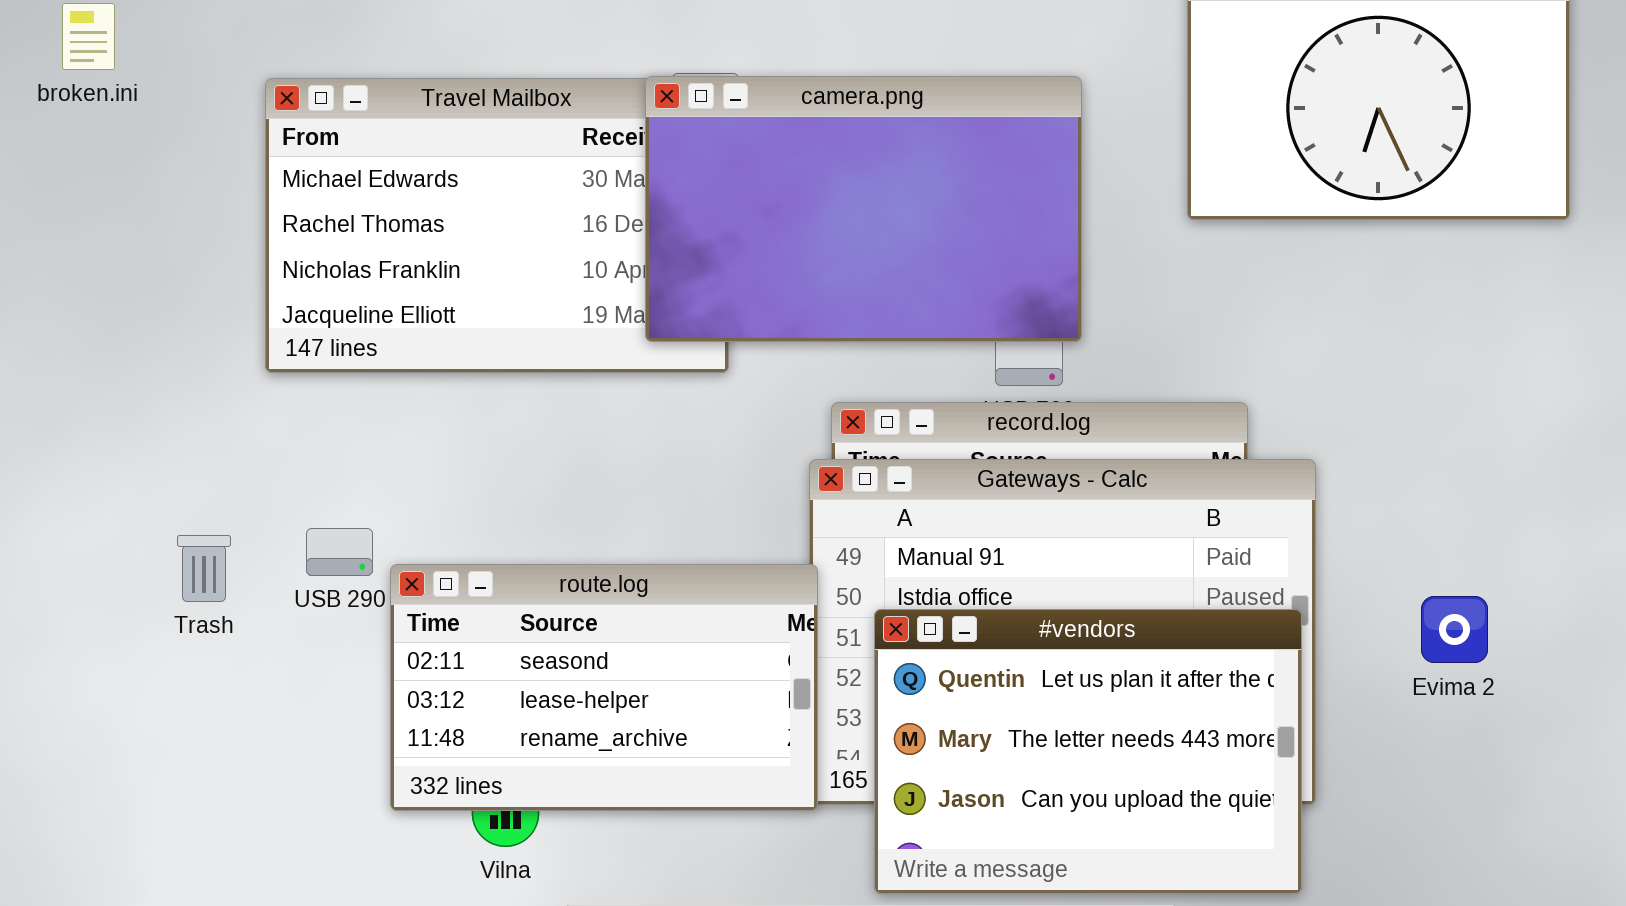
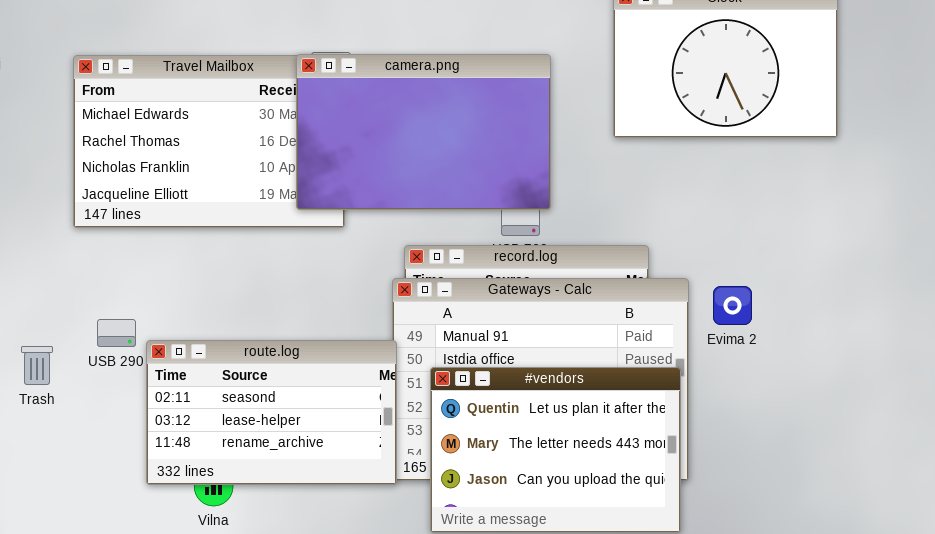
Trash: [177,535,231,602] -> [21,346,53,385], moved
Evima 2: [1421,596,1488,663] -> [713,286,752,325], moved

